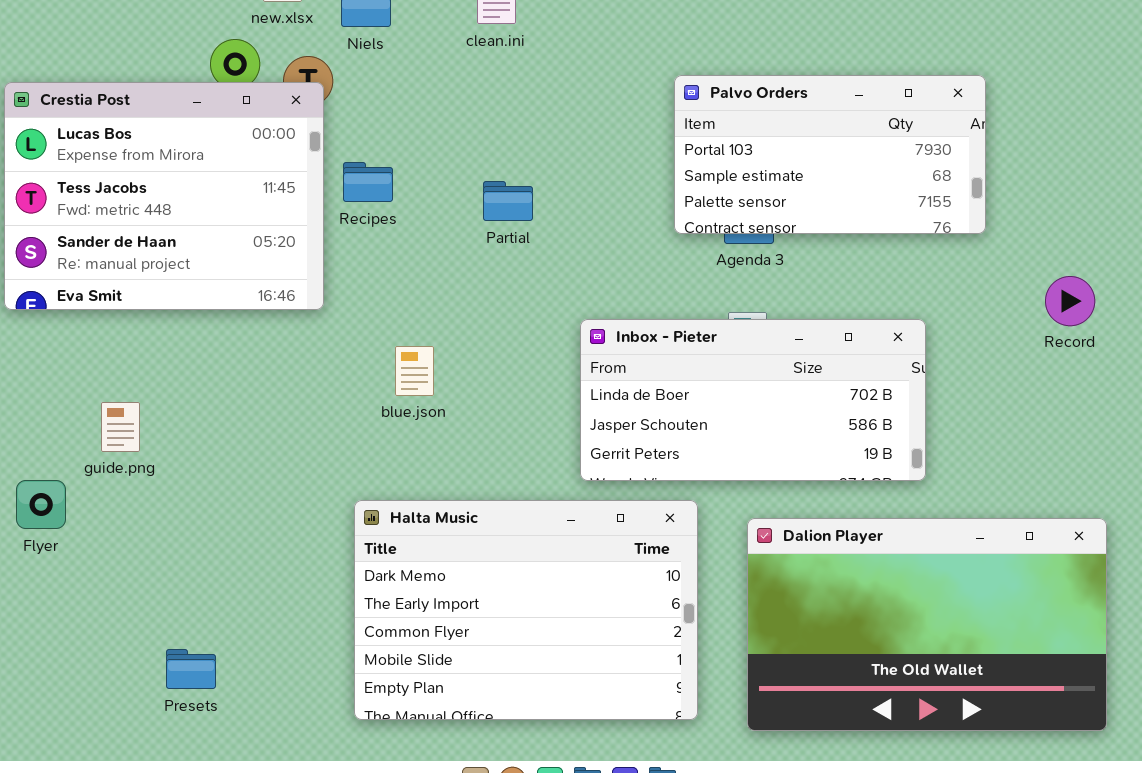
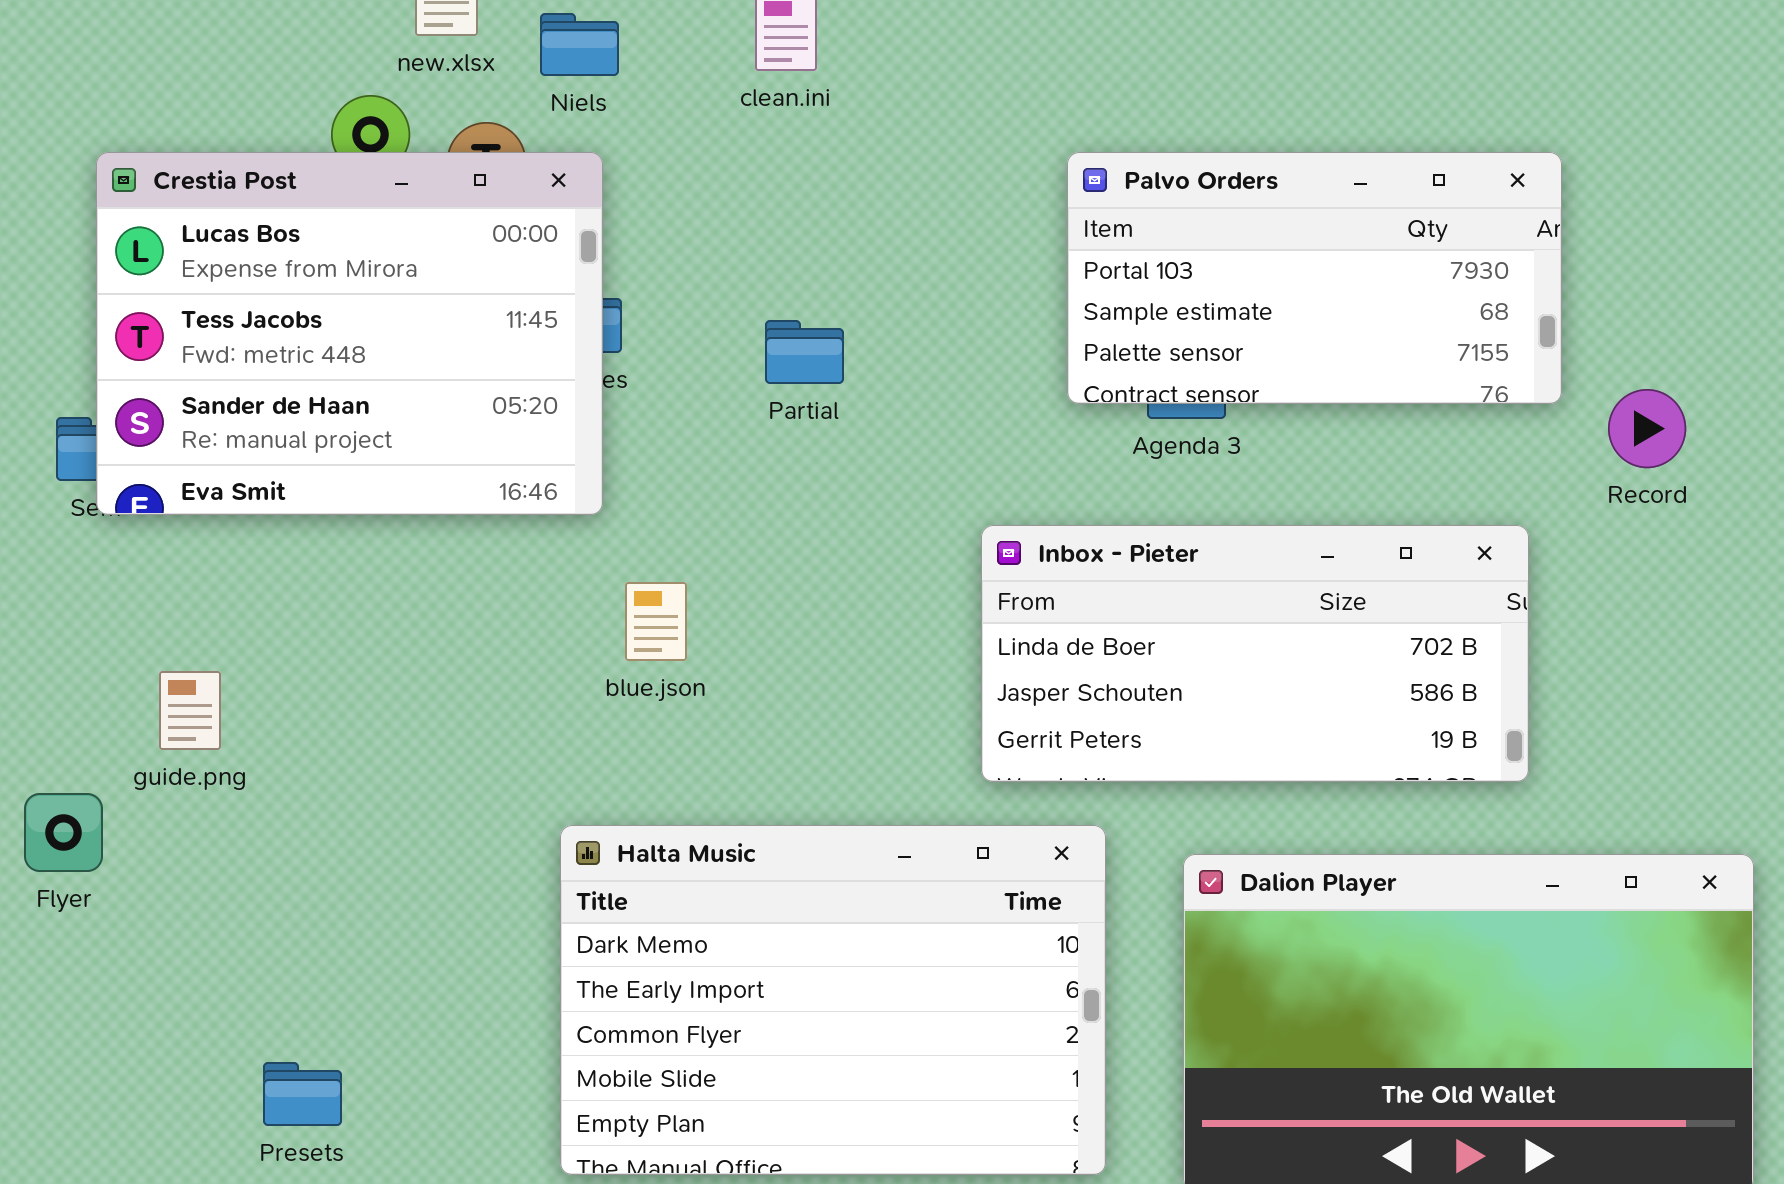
Crestia Post: [4,82,324,310] -> [96,152,603,515], moved
Record: [1045,276,1095,326] -> [1608,389,1686,468], moved
Inbox - Pieter: [580,319,926,481] -> [981,525,1529,782], moved

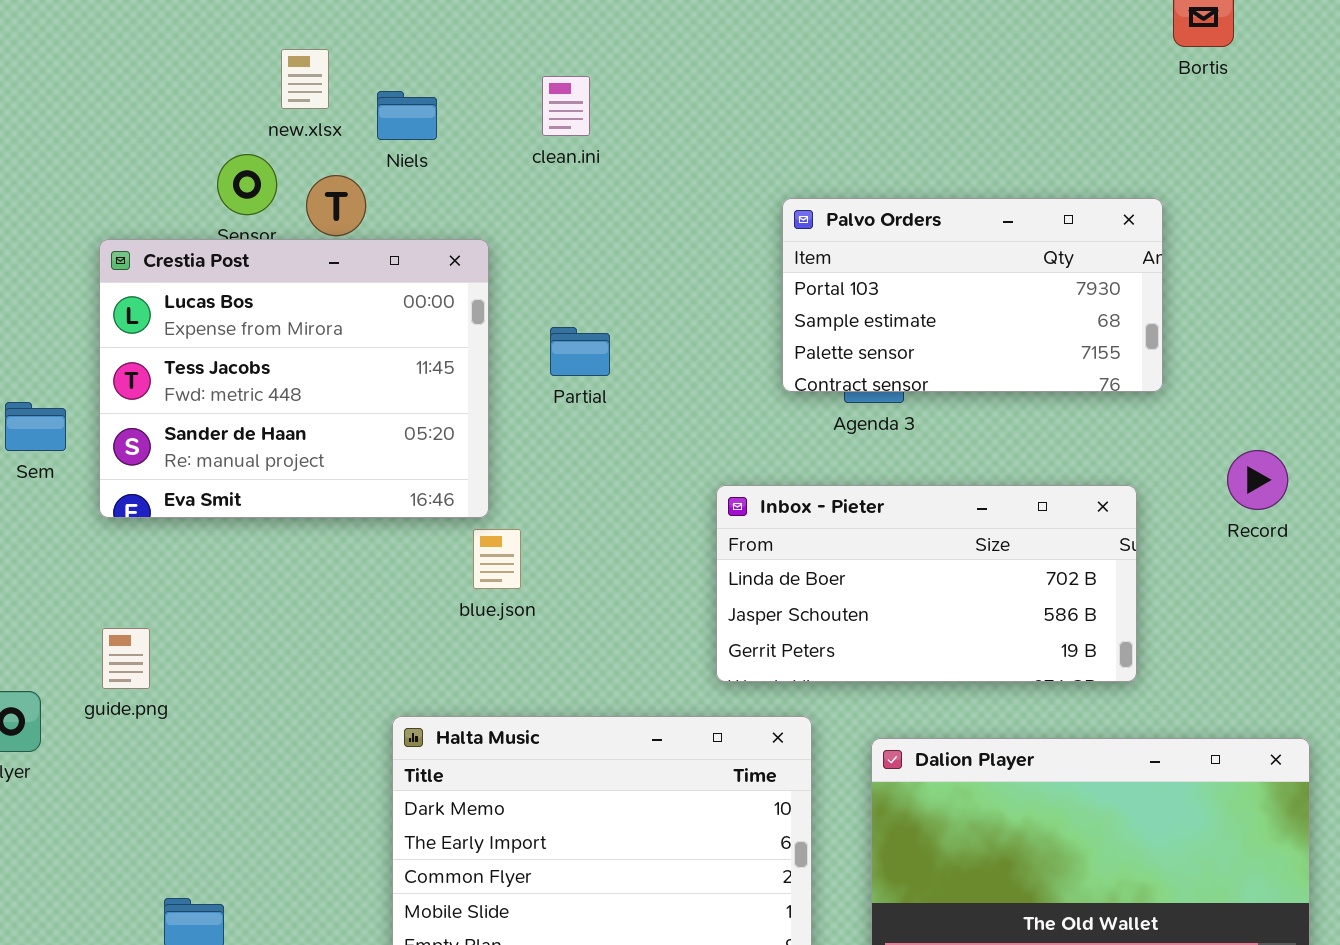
Crestia Post: [96,152,603,515] -> [99,239,489,518], moved
Record: [1608,389,1686,468] -> [1227,450,1288,510], moved
blue.json: [625,582,687,661] -> [473,529,521,589], moved
guide.png: [159,671,221,750] -> [102,628,150,689], moved

